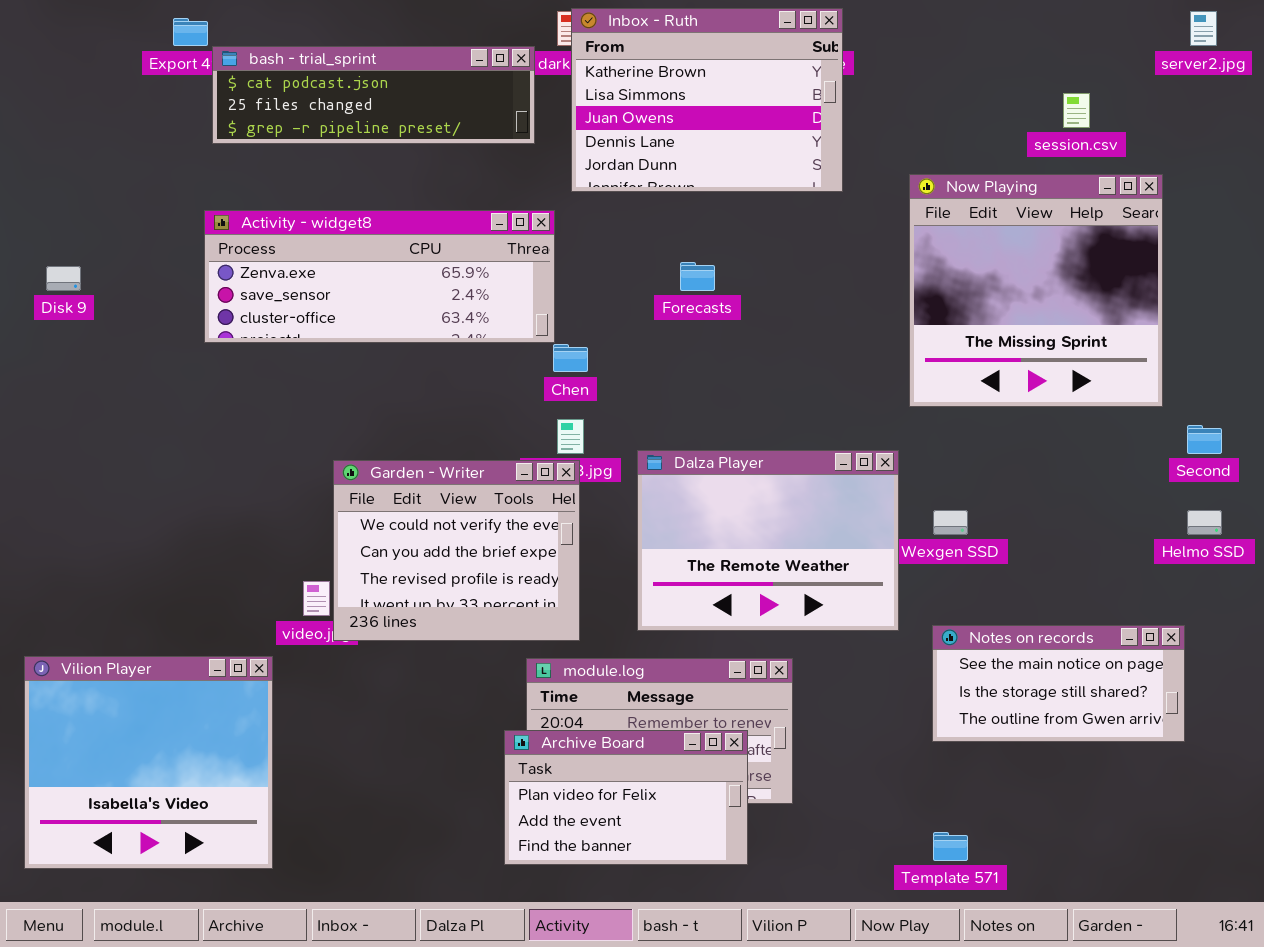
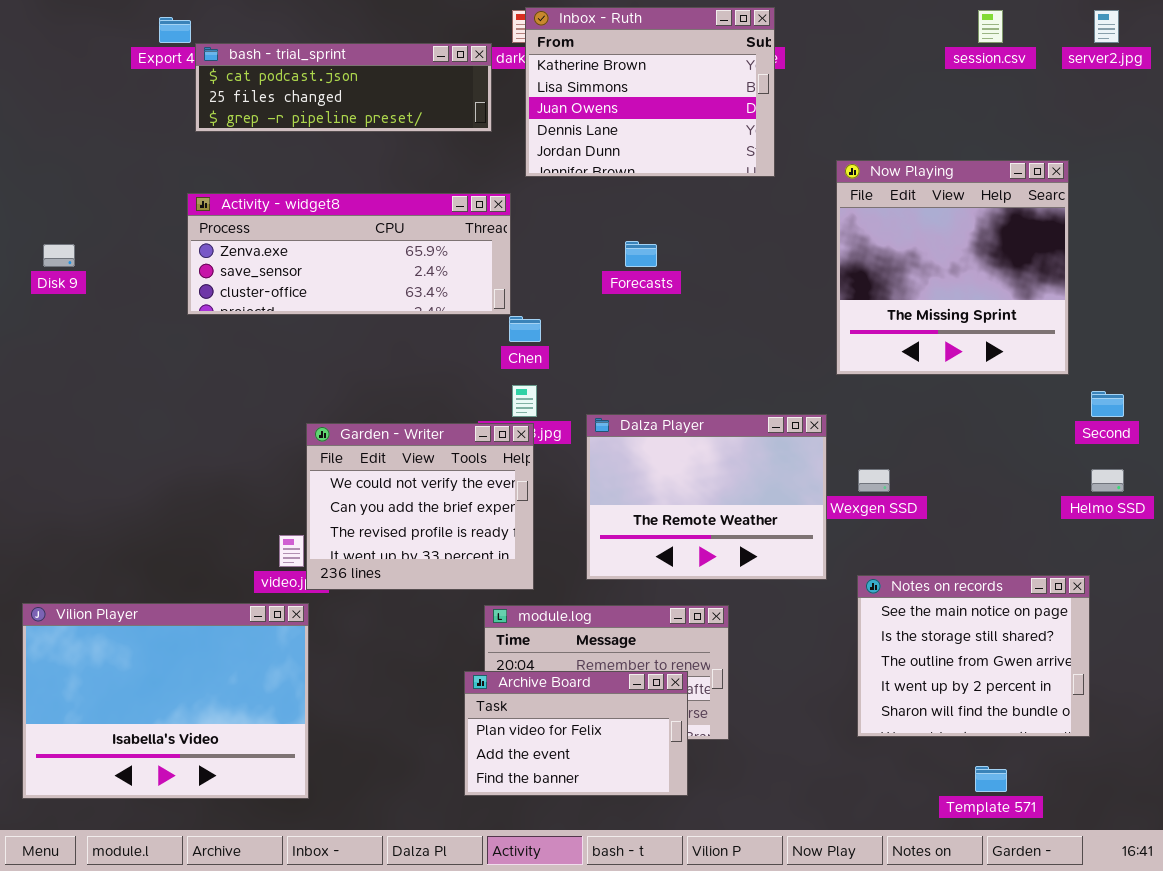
session.csv: [1063,93,1090,128] -> [978,10,1003,43], moved
Notes on records: [932,625,1185,742] -> [857,575,1090,737], resized
Vilion Player: [24,656,273,869] -> [22,603,309,799], resized
Template 571: [933,832,968,861] -> [975,766,1007,792], moved

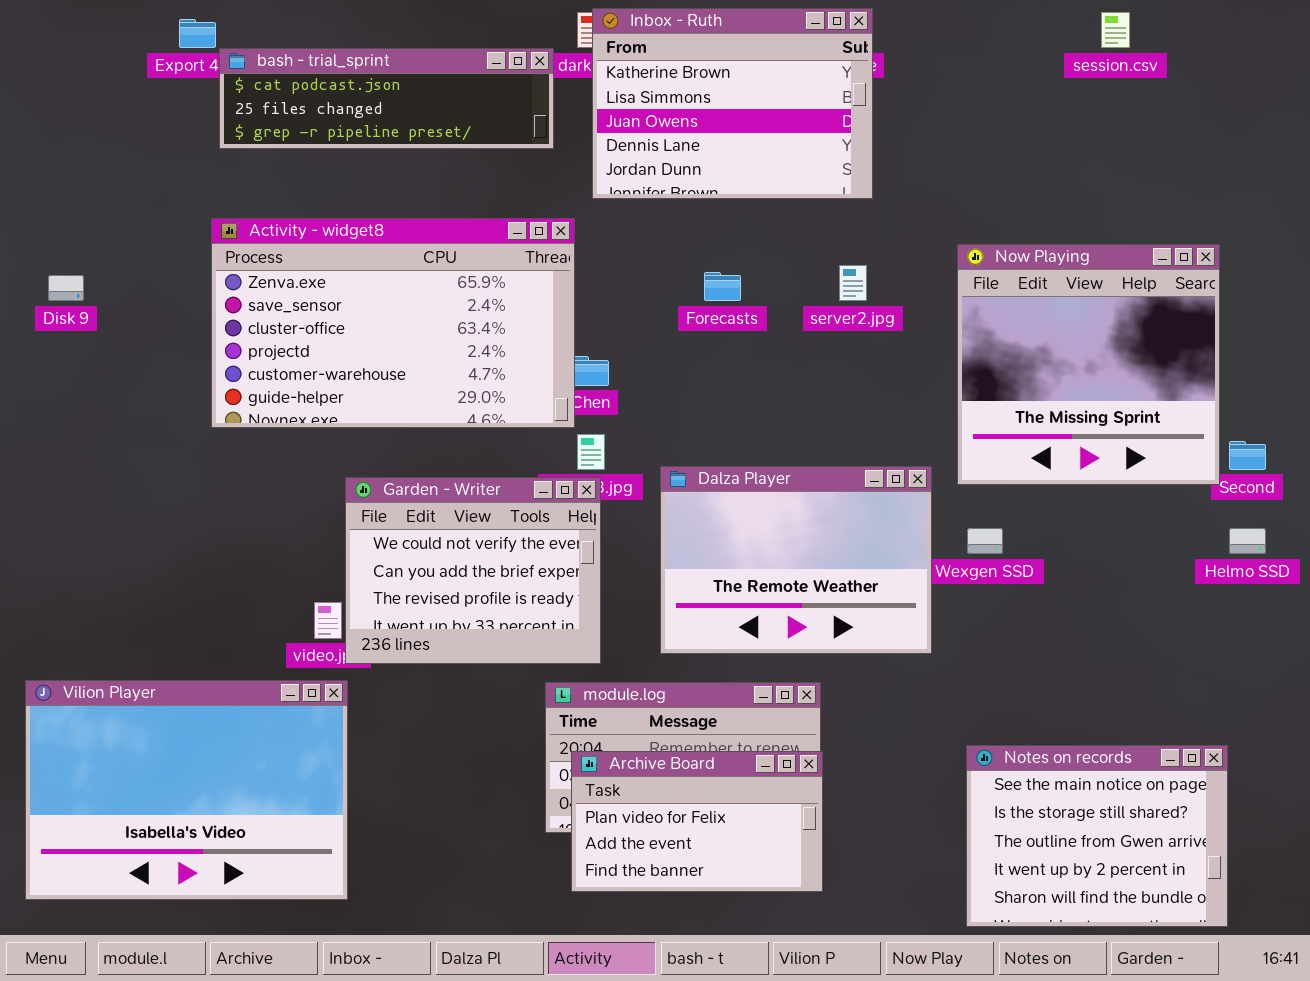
server2.jpg: [1094,10,1119,43] -> [839,265,867,301], moved
Now Playing: [836,160,1069,375] -> [957,244,1220,485], moved
Activity - widget8: [187,193,511,315] -> [211,218,575,428], resized
Notes on records: [857,575,1090,737] -> [966,745,1228,927], moved
Archive Board: [464,671,688,796] -> [571,751,823,892], moved

